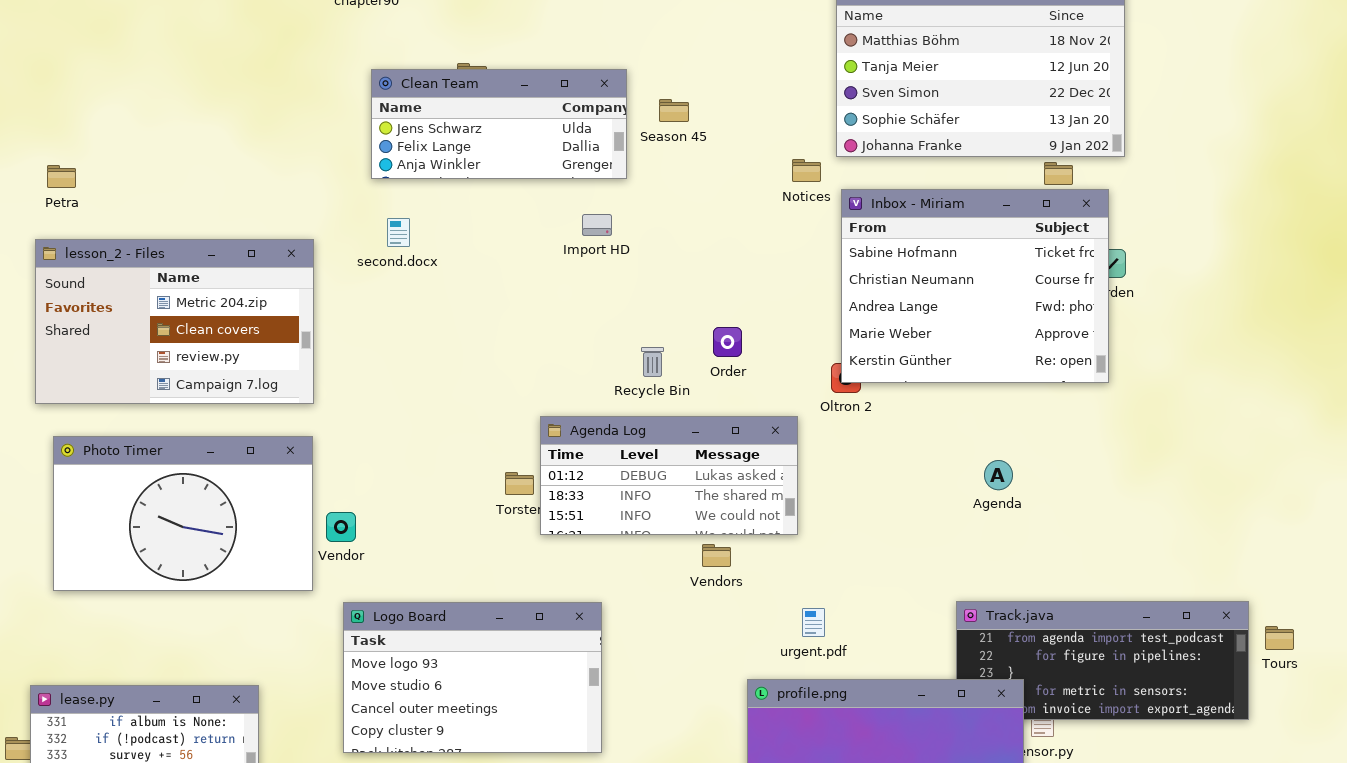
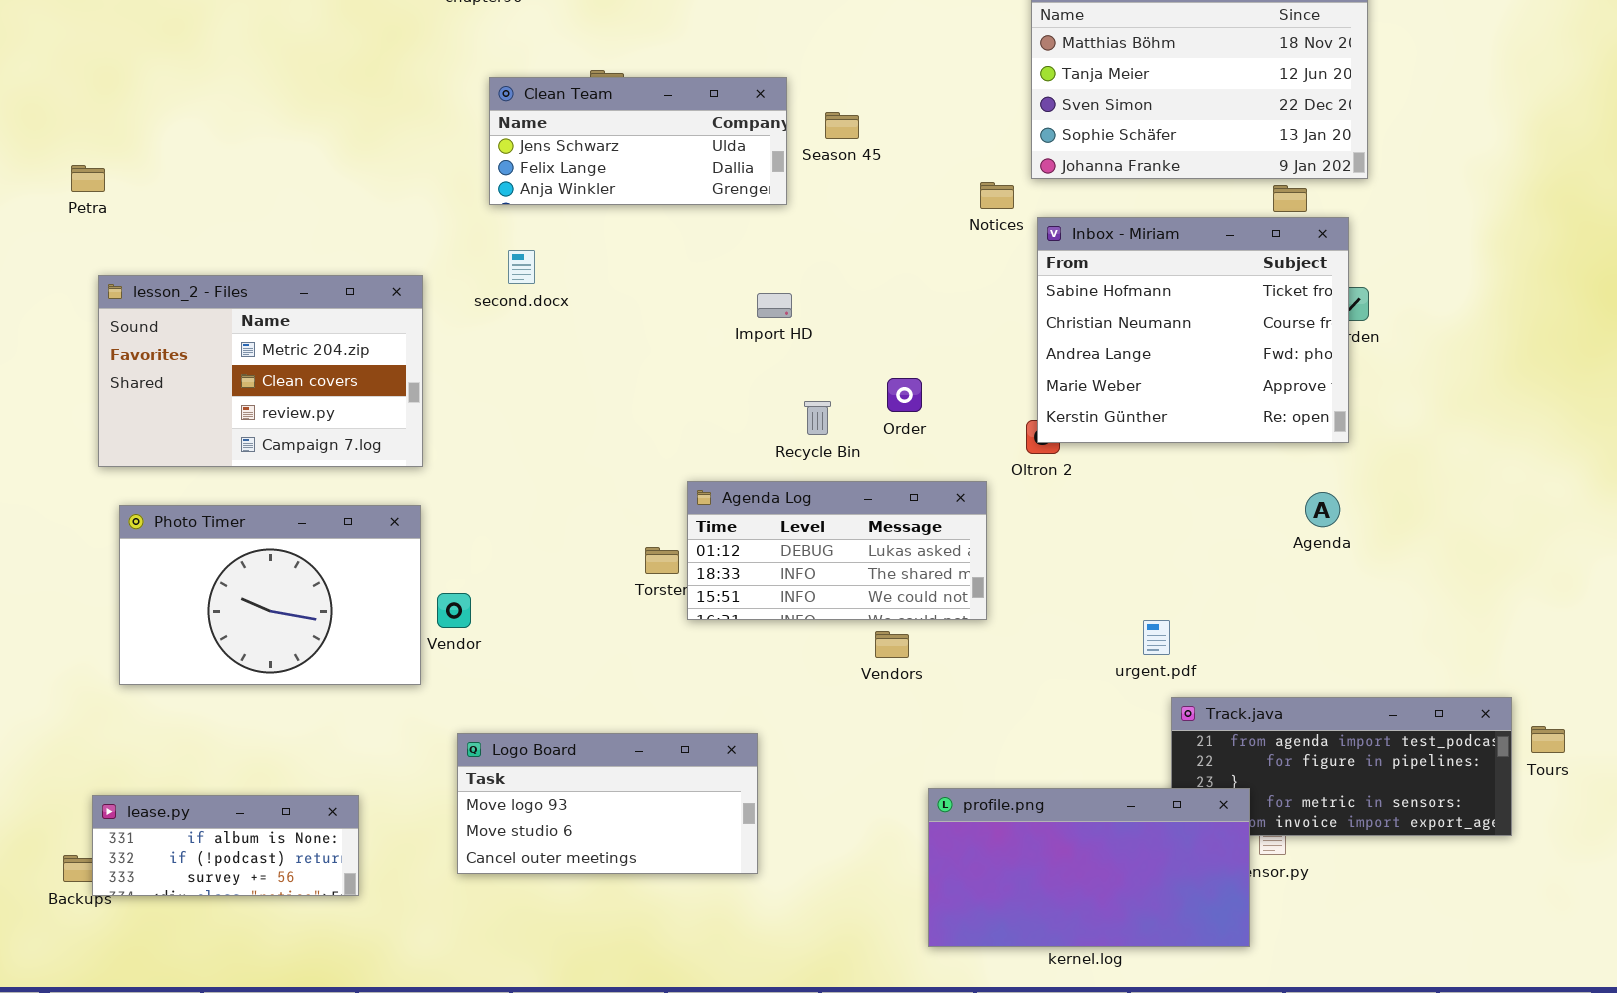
Petra: [47,165,76,188] -> [71,165,105,192], moved
Import HD: [582,214,612,236] -> [757,293,792,318], moved
Agenda: [984,460,1013,490] -> [1305,492,1340,527], moved
Logo Board: [343,602,602,753] -> [457,733,758,874], resized
urgent.pdf: [802,608,825,637] -> [1143,620,1170,655], moved

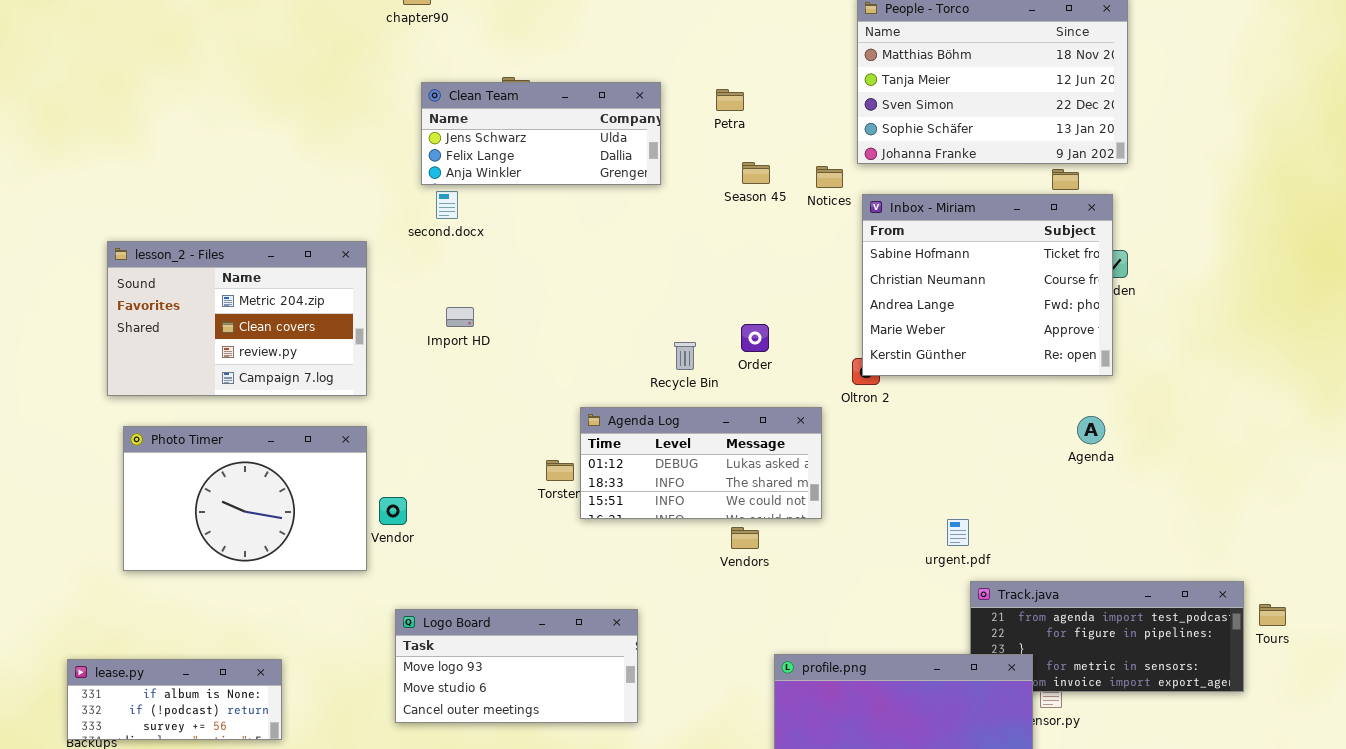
Season 45: [825,112,859,139] -> [742,162,770,184], moved
Petra: [71,165,105,192] -> [716,89,744,111], moved
second.docx: [508,250,535,284] -> [436,191,458,219], moved
Import HD: [757,293,792,318] -> [446,307,474,327], moved
lease.py: [92,795,359,896] -> [67,659,282,740], moved

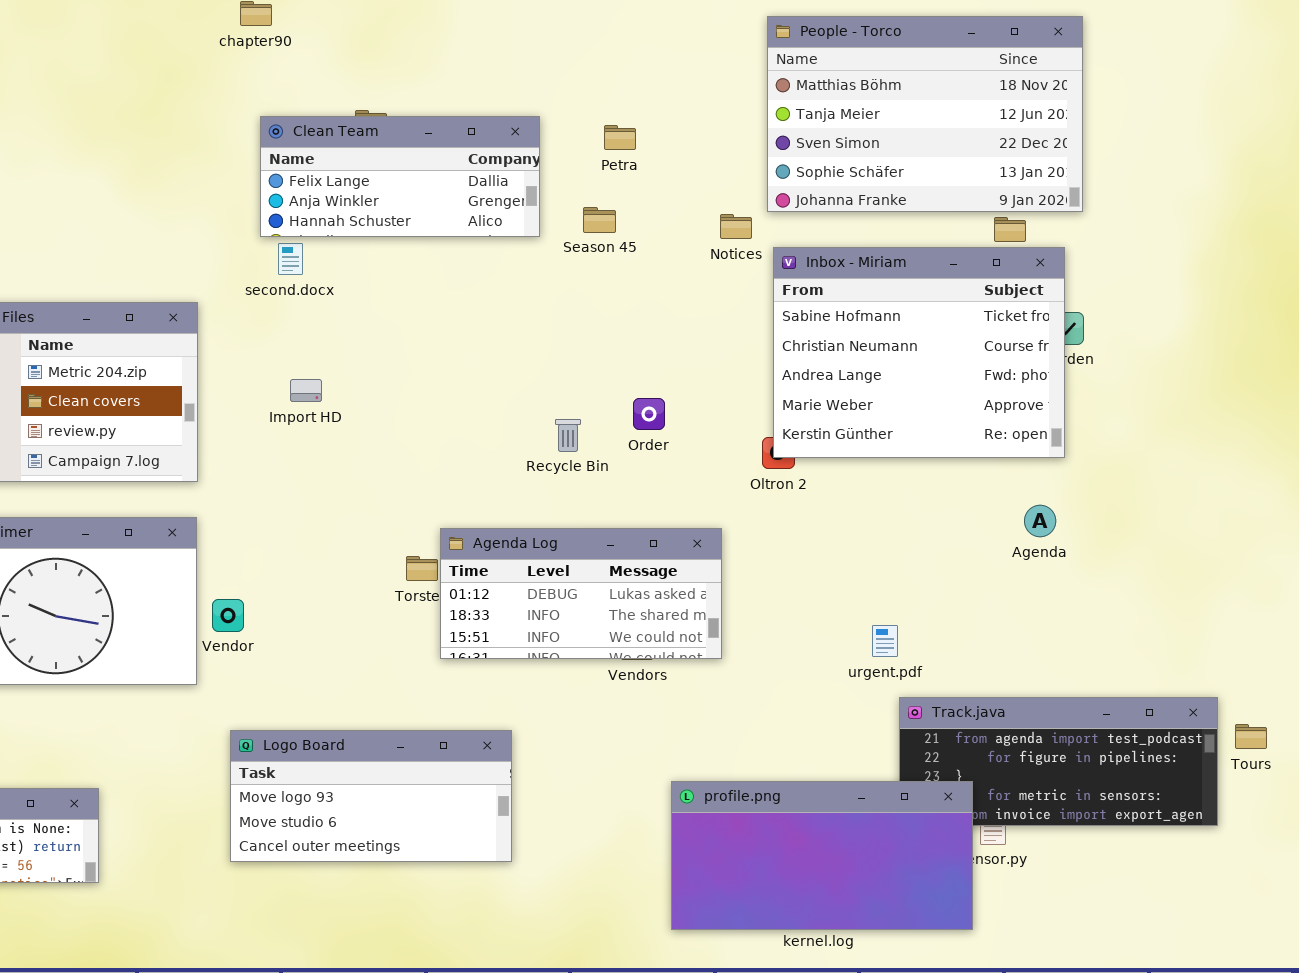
Clean Team: [421,82,661,185] -> [260,116,540,237], scrolled down 1 row
Season 45: [742,162,770,184] -> [583,207,616,233], moved
Agenda Log: [580,407,822,519] -> [440,528,722,659], moved

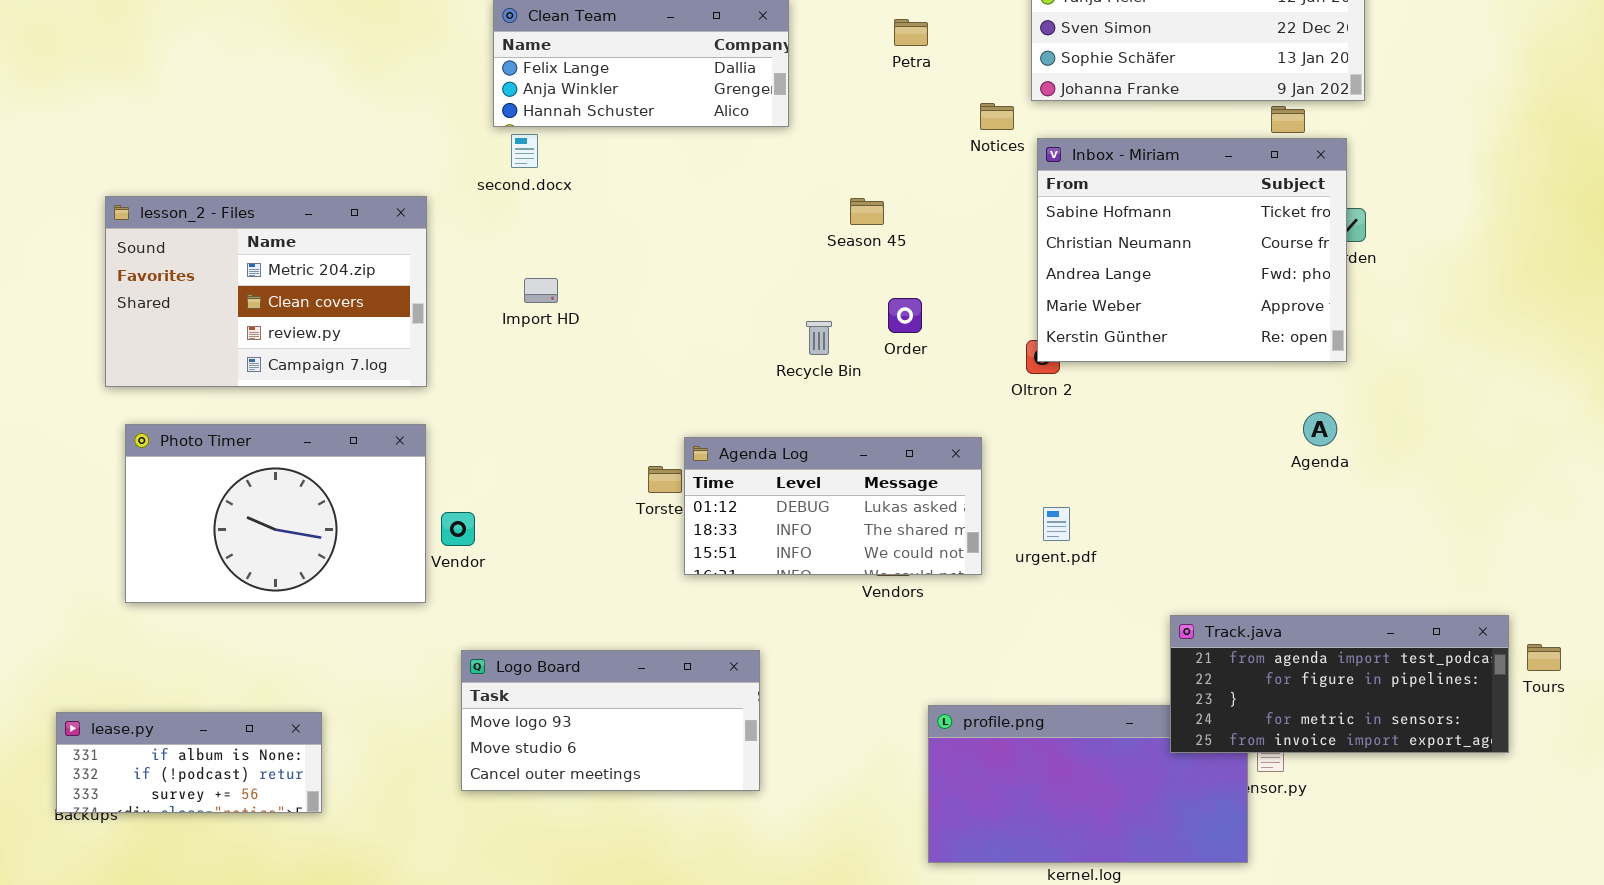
Petra: [604,125,636,150] -> [894,19,928,46], moved
Season 45: [583,207,616,233] -> [850,198,884,225], moved
urgent.pdf: [872,625,898,657] -> [1043,507,1070,541], moved
Track.java: [899,697,1218,826] -> [1170,615,1509,753], raised

